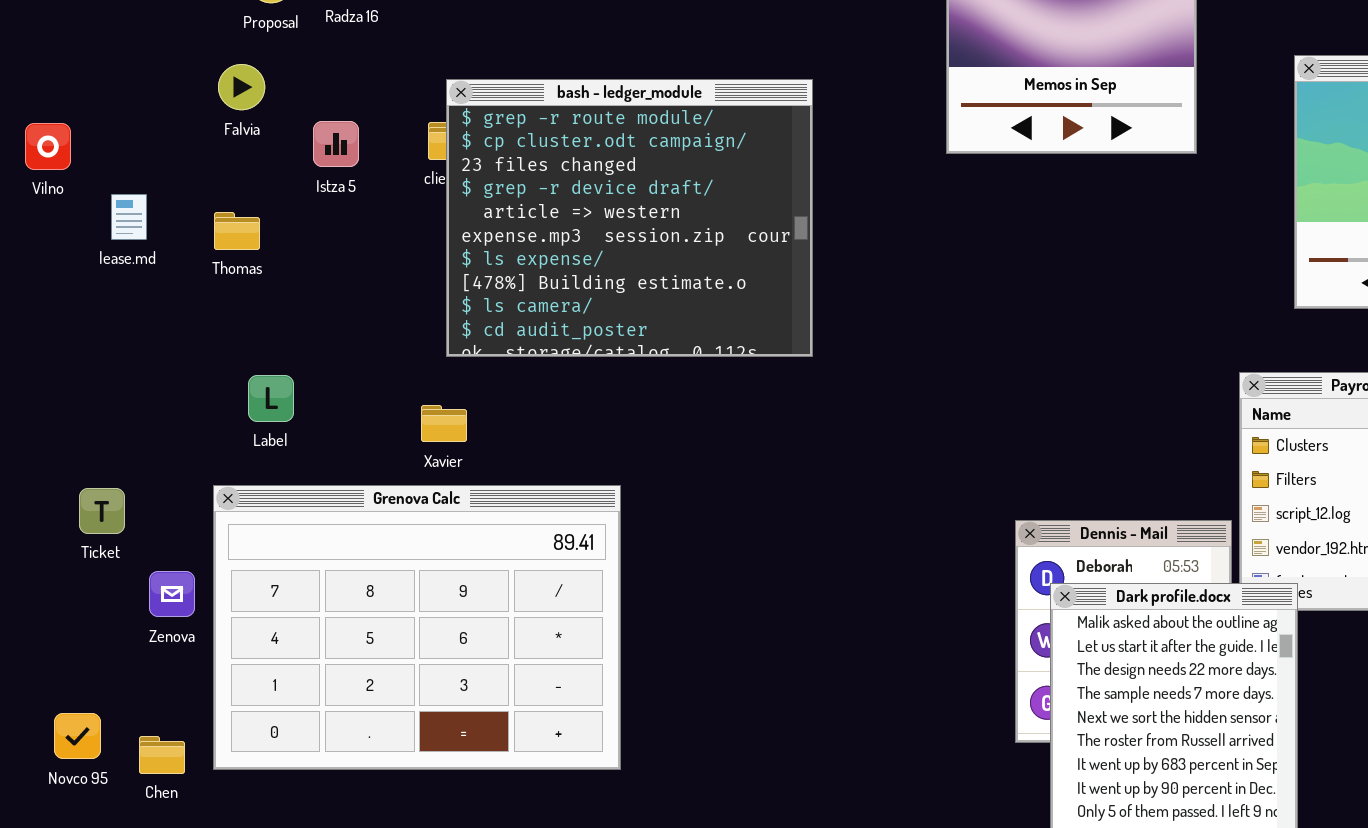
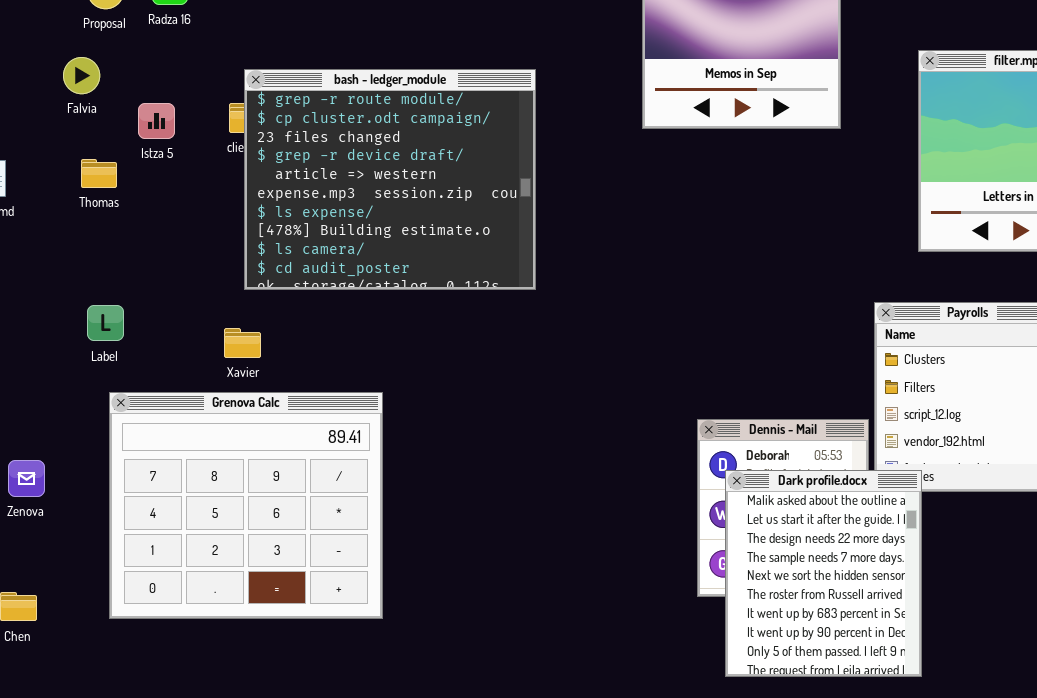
Thomas: [214,212,260,250] -> [81,159,117,188], moved
Grenova Calc: [213,485,621,770] -> [109,392,383,619], resized

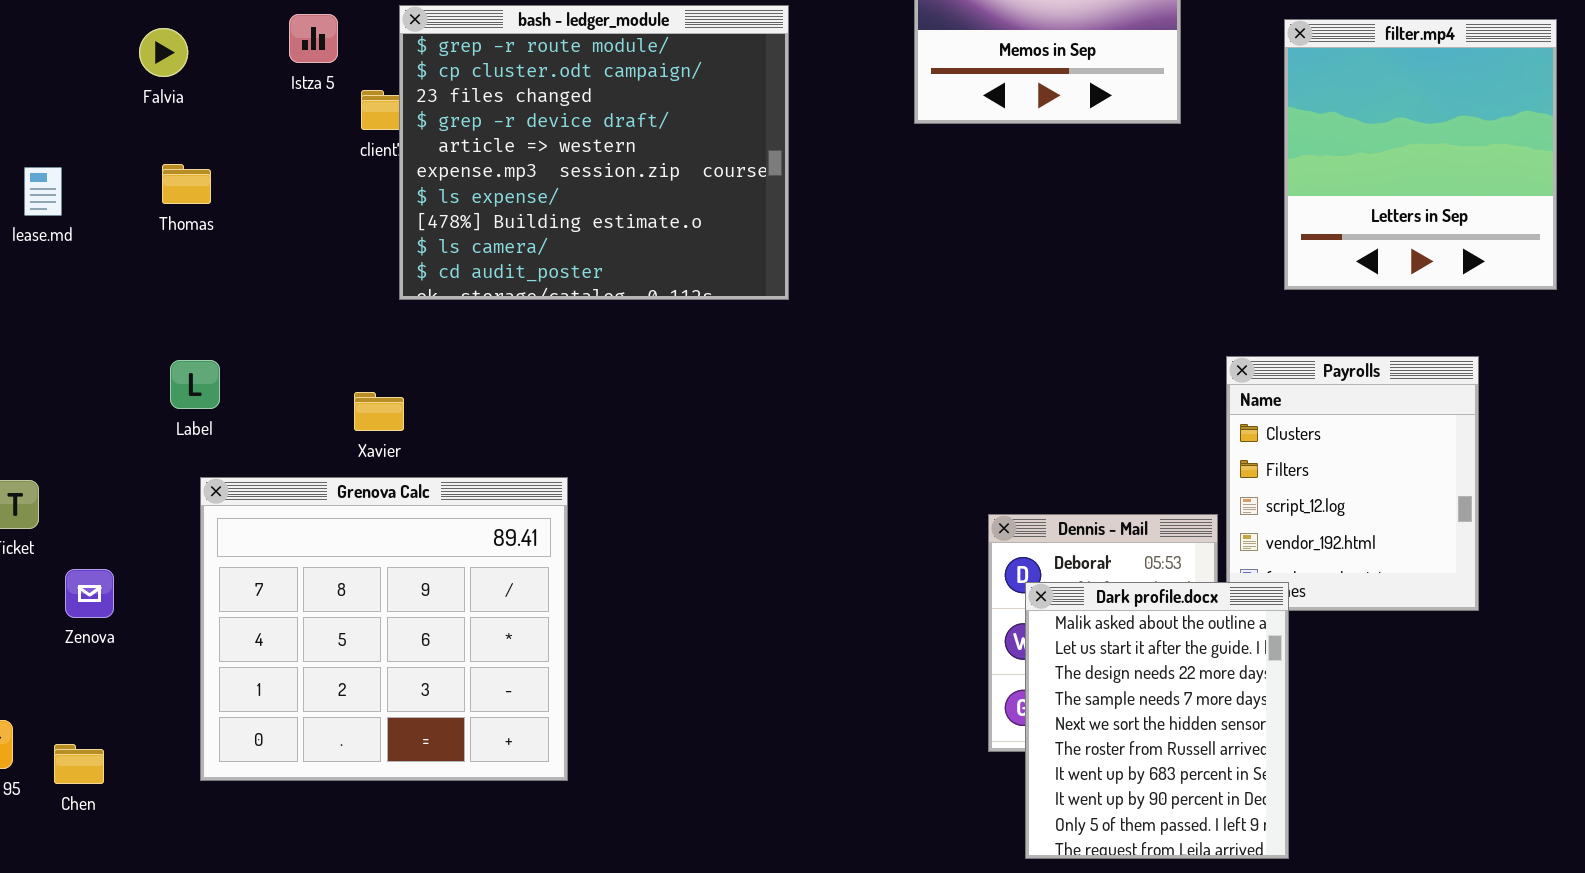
bash - ledger_module: [244,69,536,290] -> [399,5,789,300], moved
Istza 5: [138,103,175,139] -> [289,14,338,63], moved

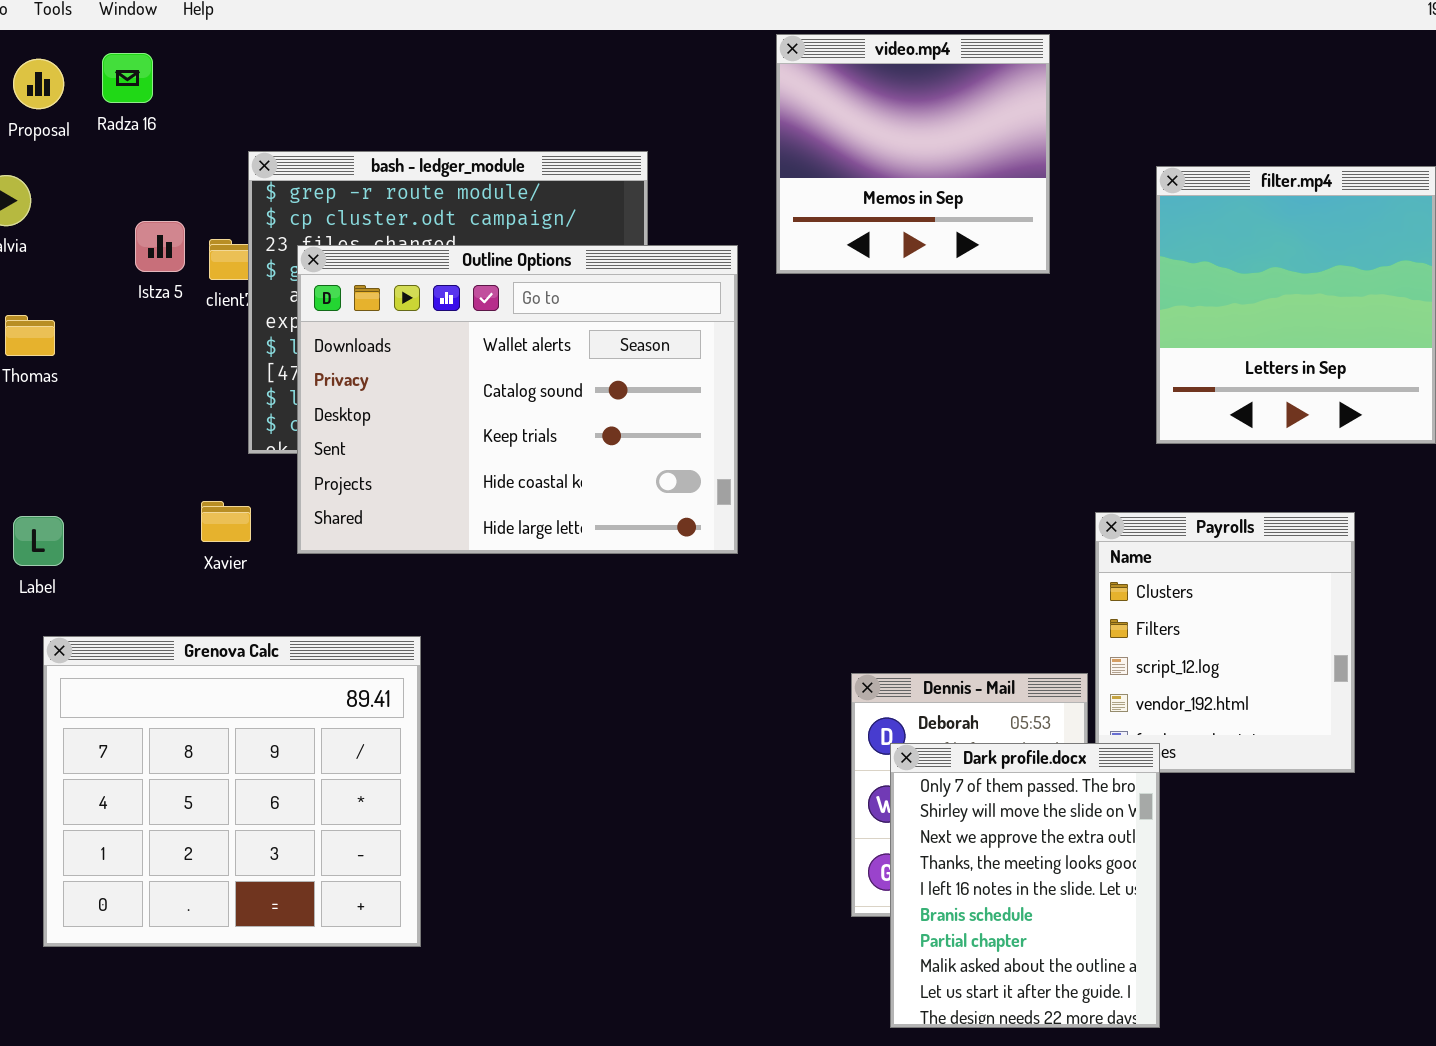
Istza 5: [289,14,338,63] -> [135,221,185,272], moved
Outline Options: none -> [297,245,738,554], opened
Xavier: [354,392,404,431] -> [201,501,251,542], moved
Dark profile.docx: [1025,582,1289,859] -> [890,743,1160,1028], scrolled up 7 rows

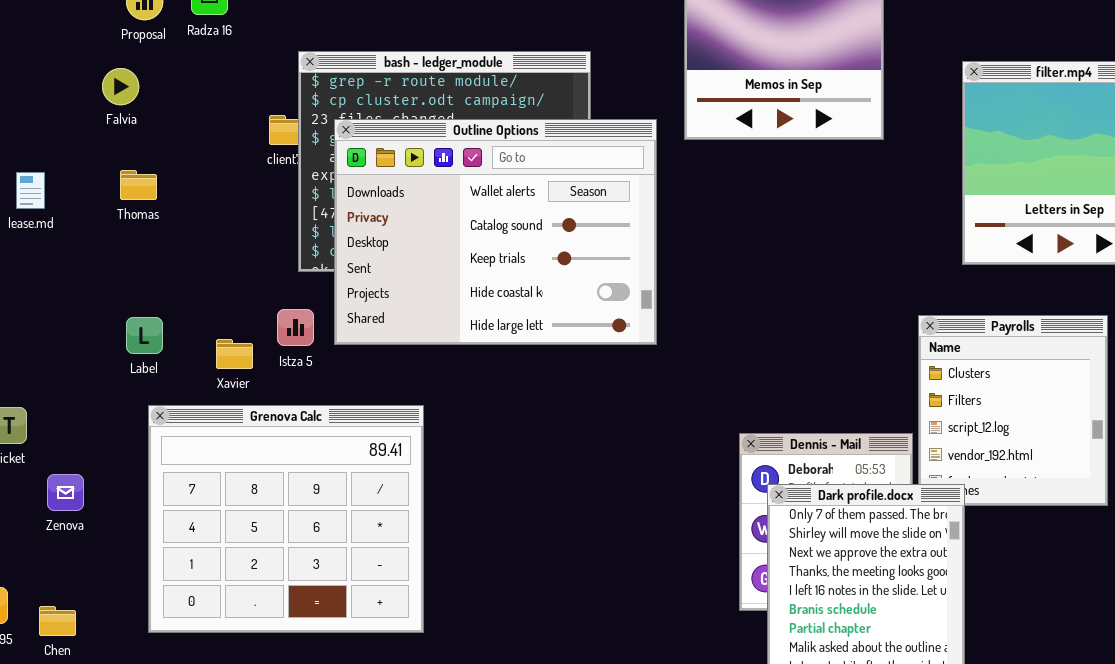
Istza 5: [135,221,185,272] -> [277,309,314,346], moved
Xavier: [201,501,251,542] -> [216,339,253,369], moved

